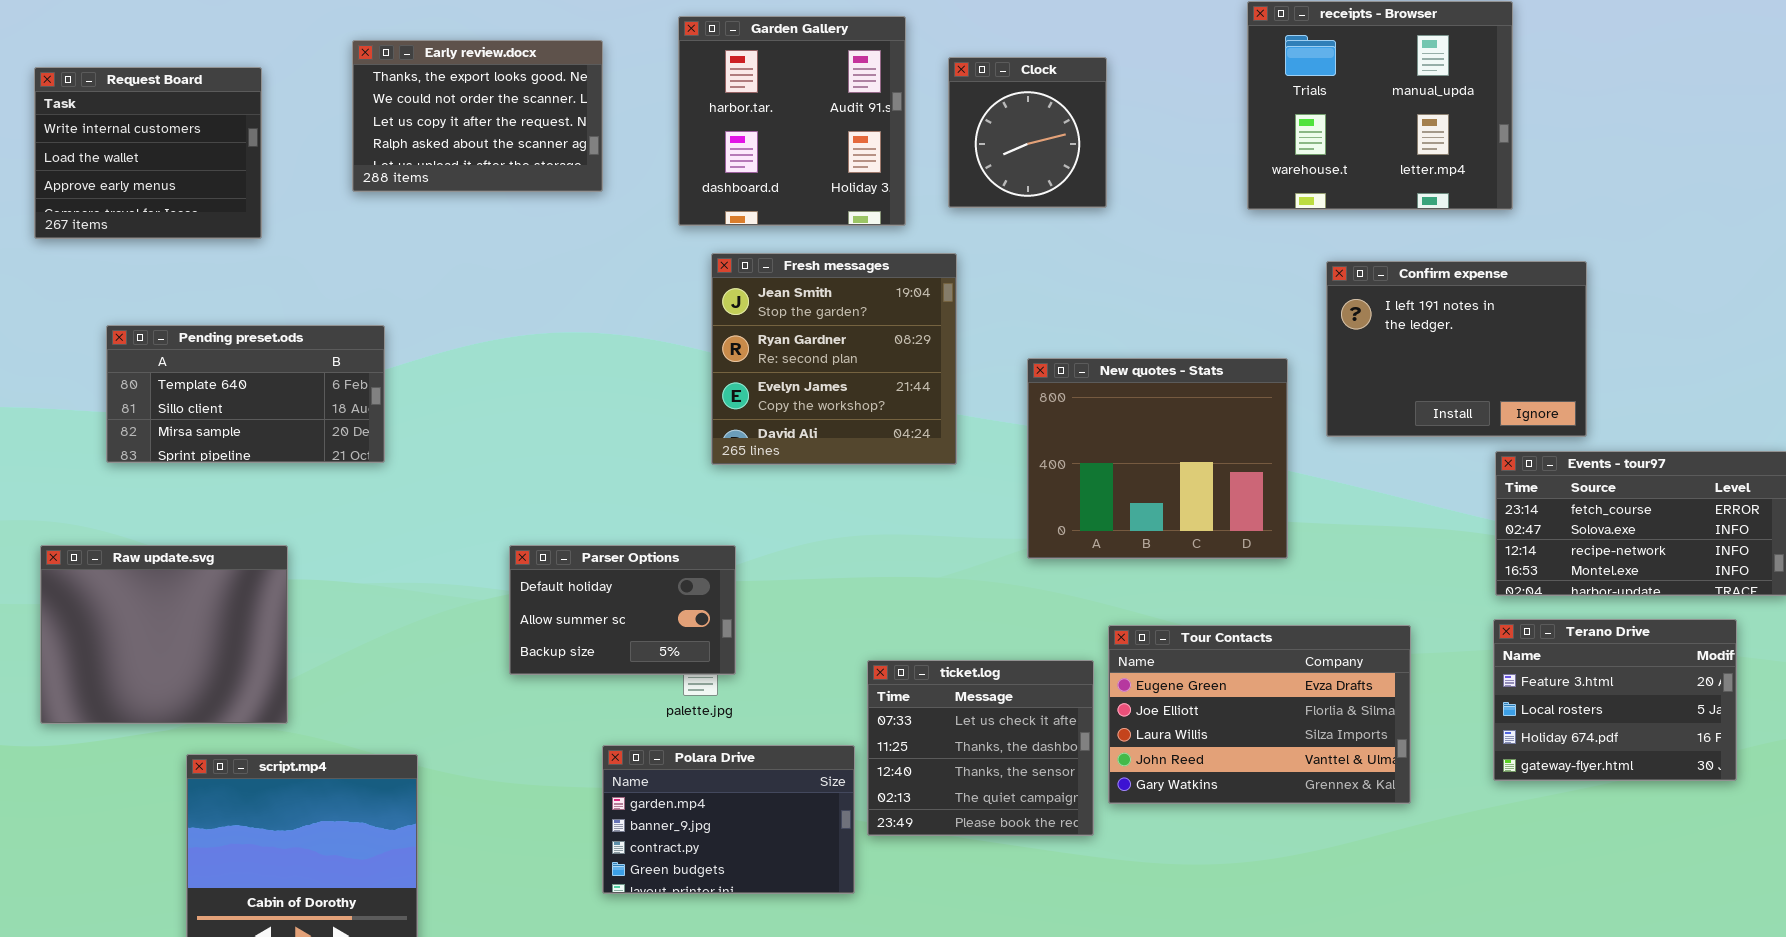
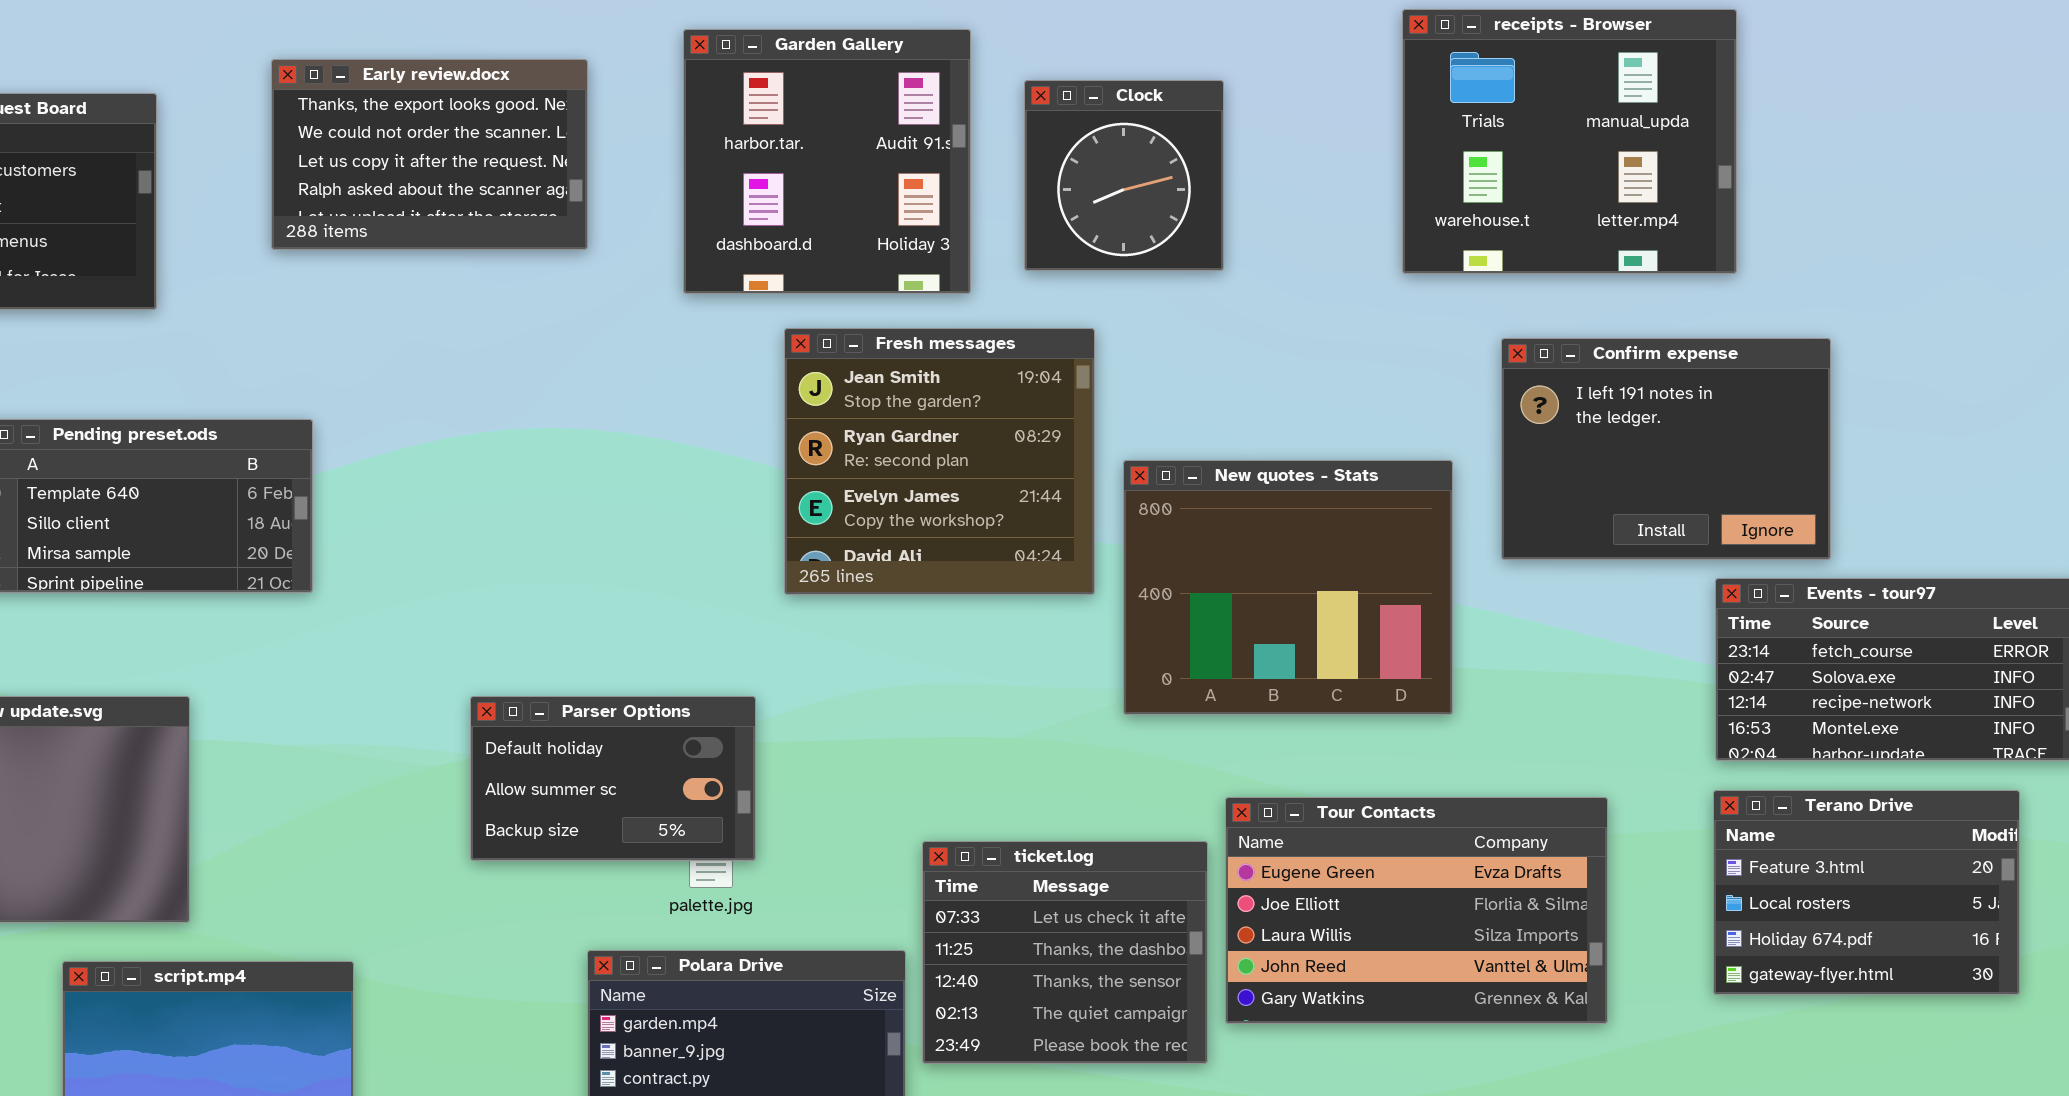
Fresh messages: [711,253,957,465] -> [784,328,1095,595], moved

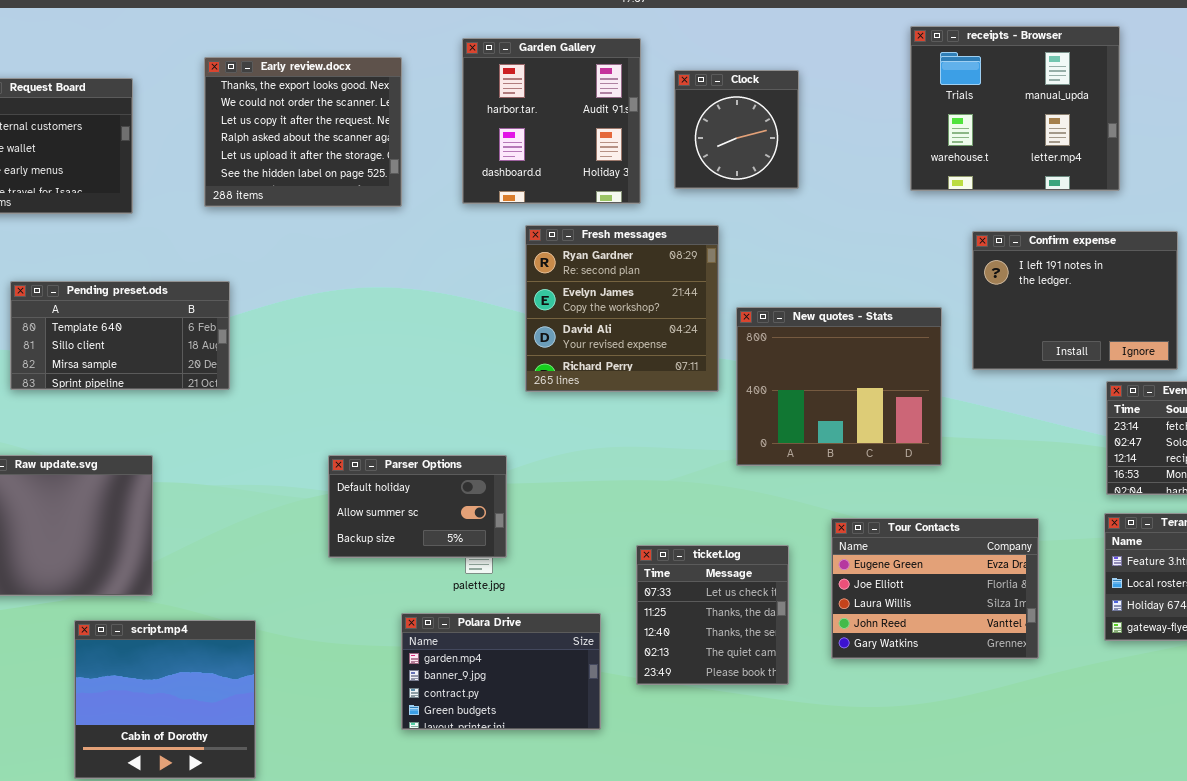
Early review.docx: [271,59,588,250] -> [204,57,402,207], resized
Fresh messages: [784,328,1095,595] -> [525,225,719,392], scrolled down 1 row
Tour Contacts: [1225,797,1608,1024] -> [831,518,1039,659], resized
ticket.log: [922,841,1208,1064] -> [636,545,789,685], resized

